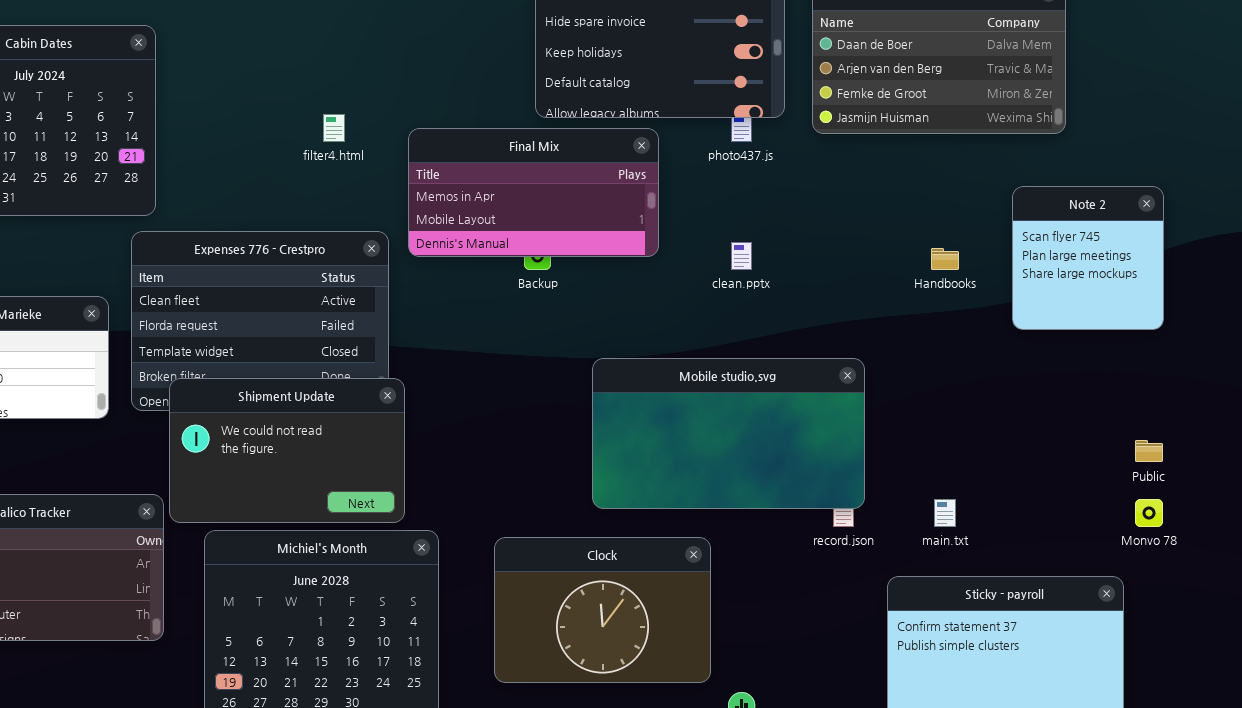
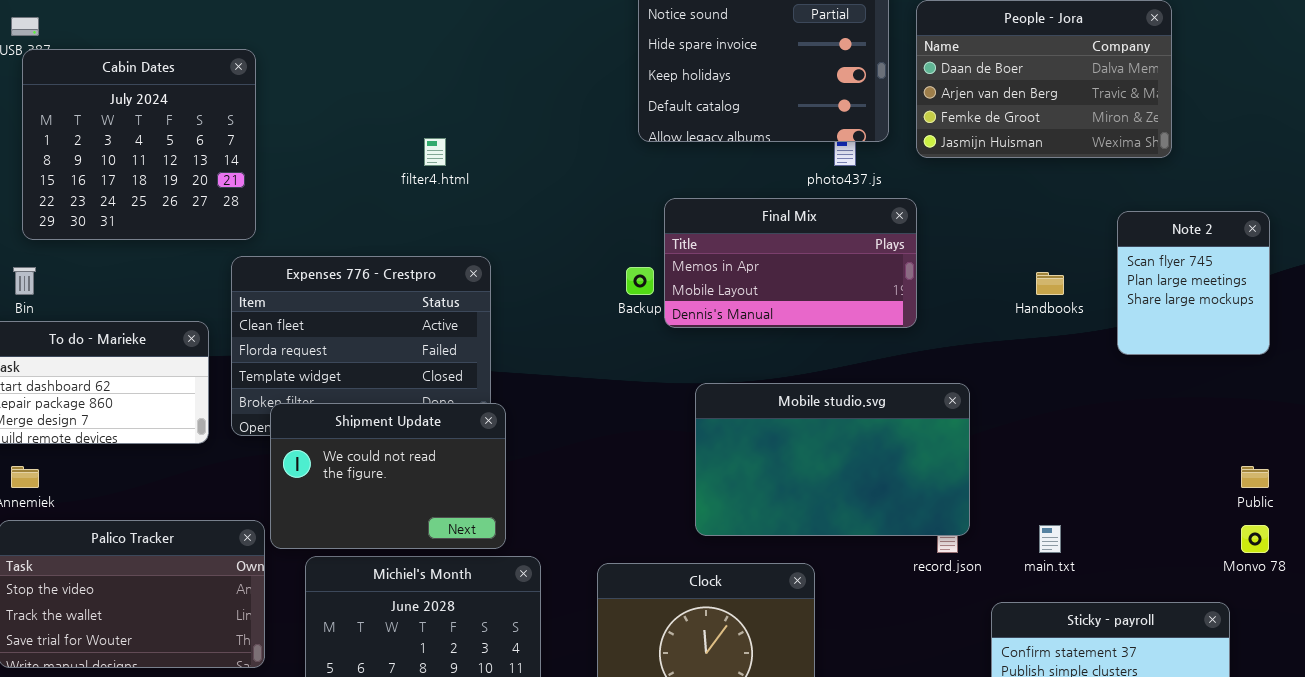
Final Mix: [408,128,659,257] -> [664,198,917,328], moved

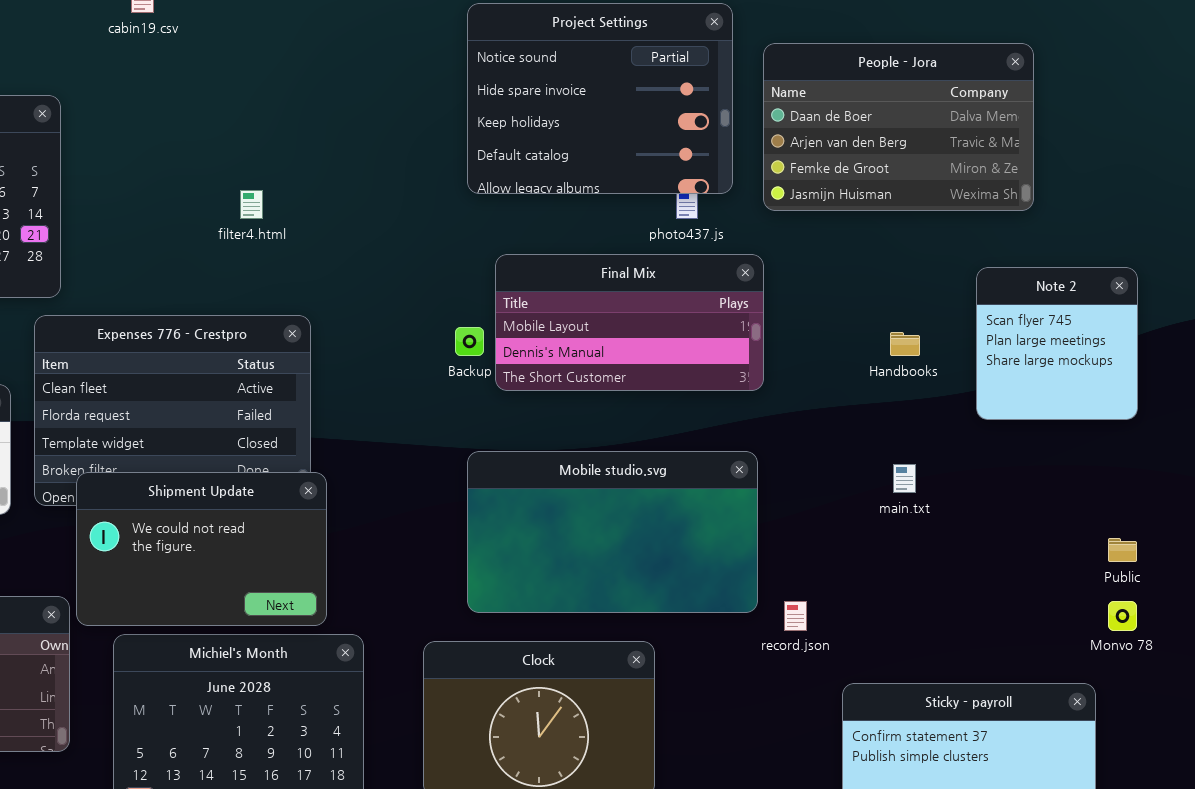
Final Mix: [664,198,917,328] -> [495,254,764,391], scrolled down 1 row
Mobile studio.svg: [695,383,970,536] -> [467,451,758,613], moved
main.txt: [1039,525,1061,553] -> [893,464,916,493], moved

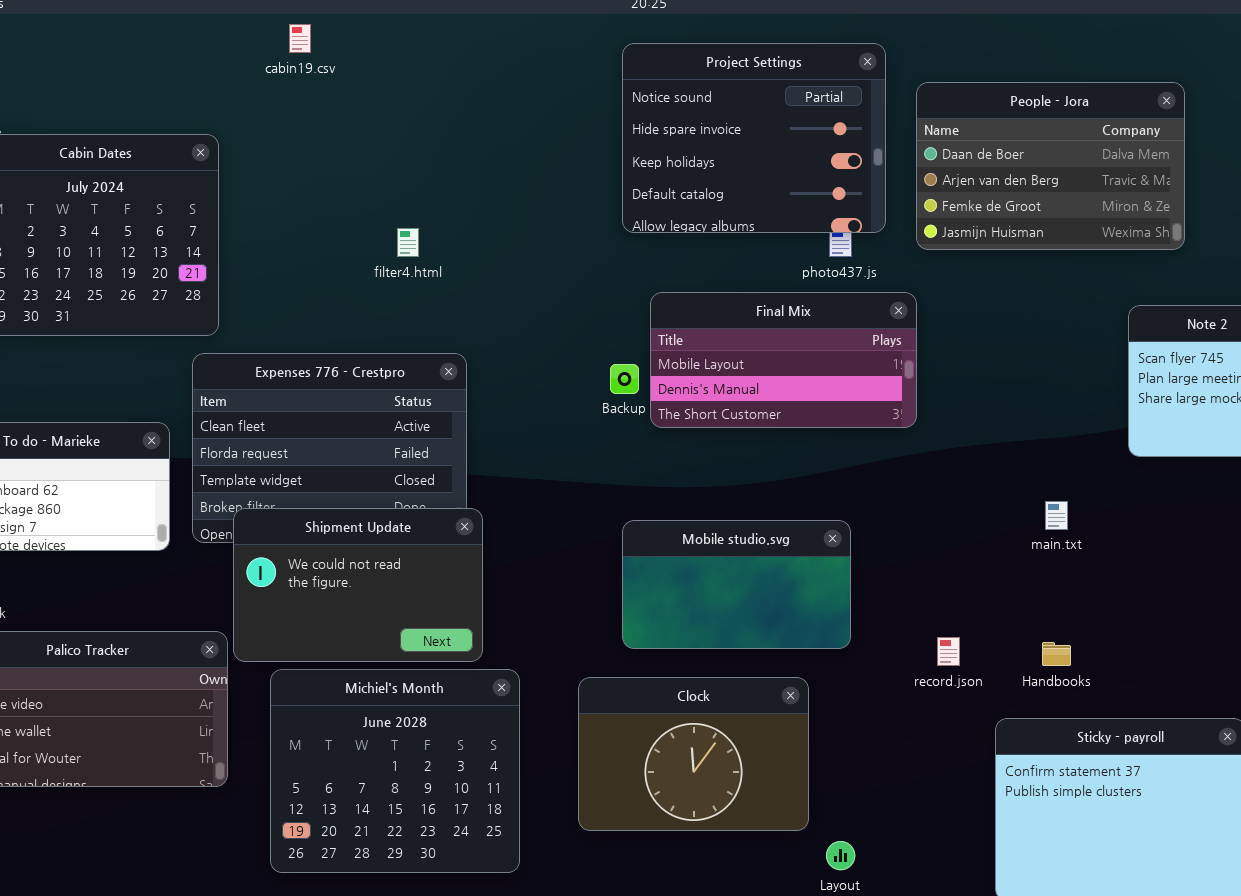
Handbooks: [890,332,920,356] -> [1042,642,1071,666], moved
Mobile studio.svg: [467,451,758,613] -> [622,520,851,649], resized

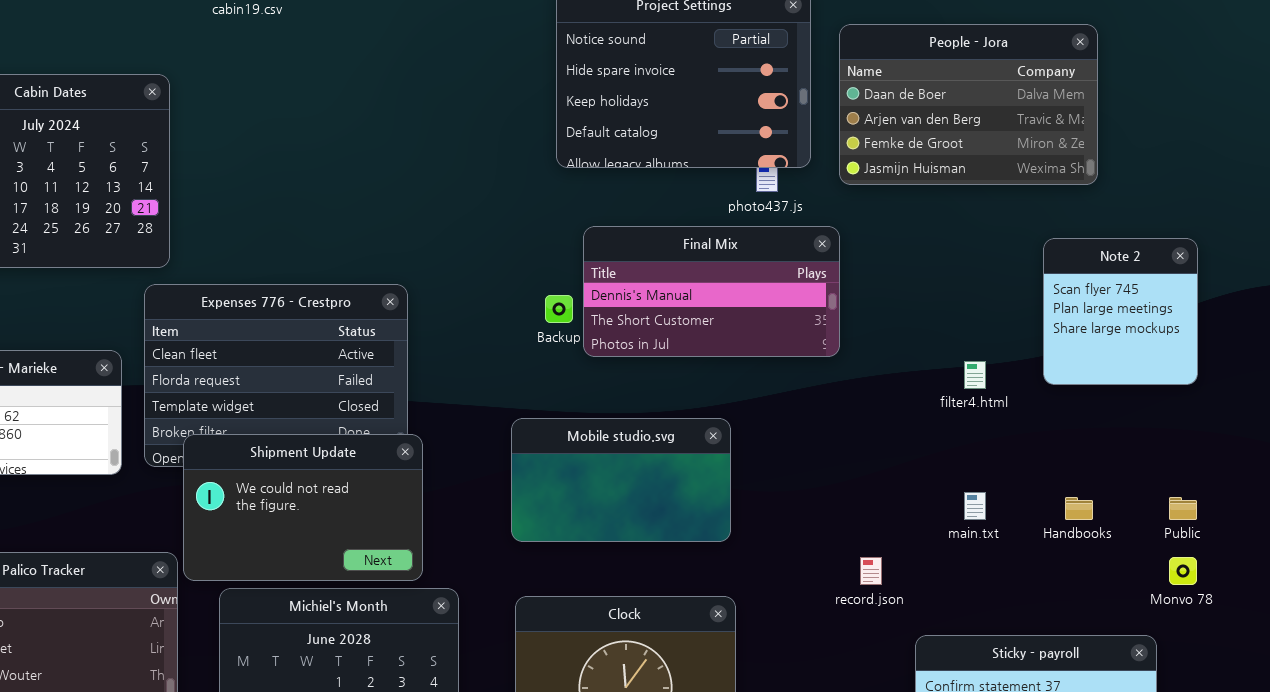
filter4.html: [397,228,419,257] -> [964,361,986,389], moved
Final Mix: [650,292,917,428] -> [583,226,840,357], scrolled down 1 row
main.txt: [1045,501,1068,530] -> [964,492,986,520], moved
Mobile studio.svg: [622,520,851,649] -> [511,418,731,542], moved
Handbooks: [1042,642,1071,666] -> [1065,497,1093,520], moved

